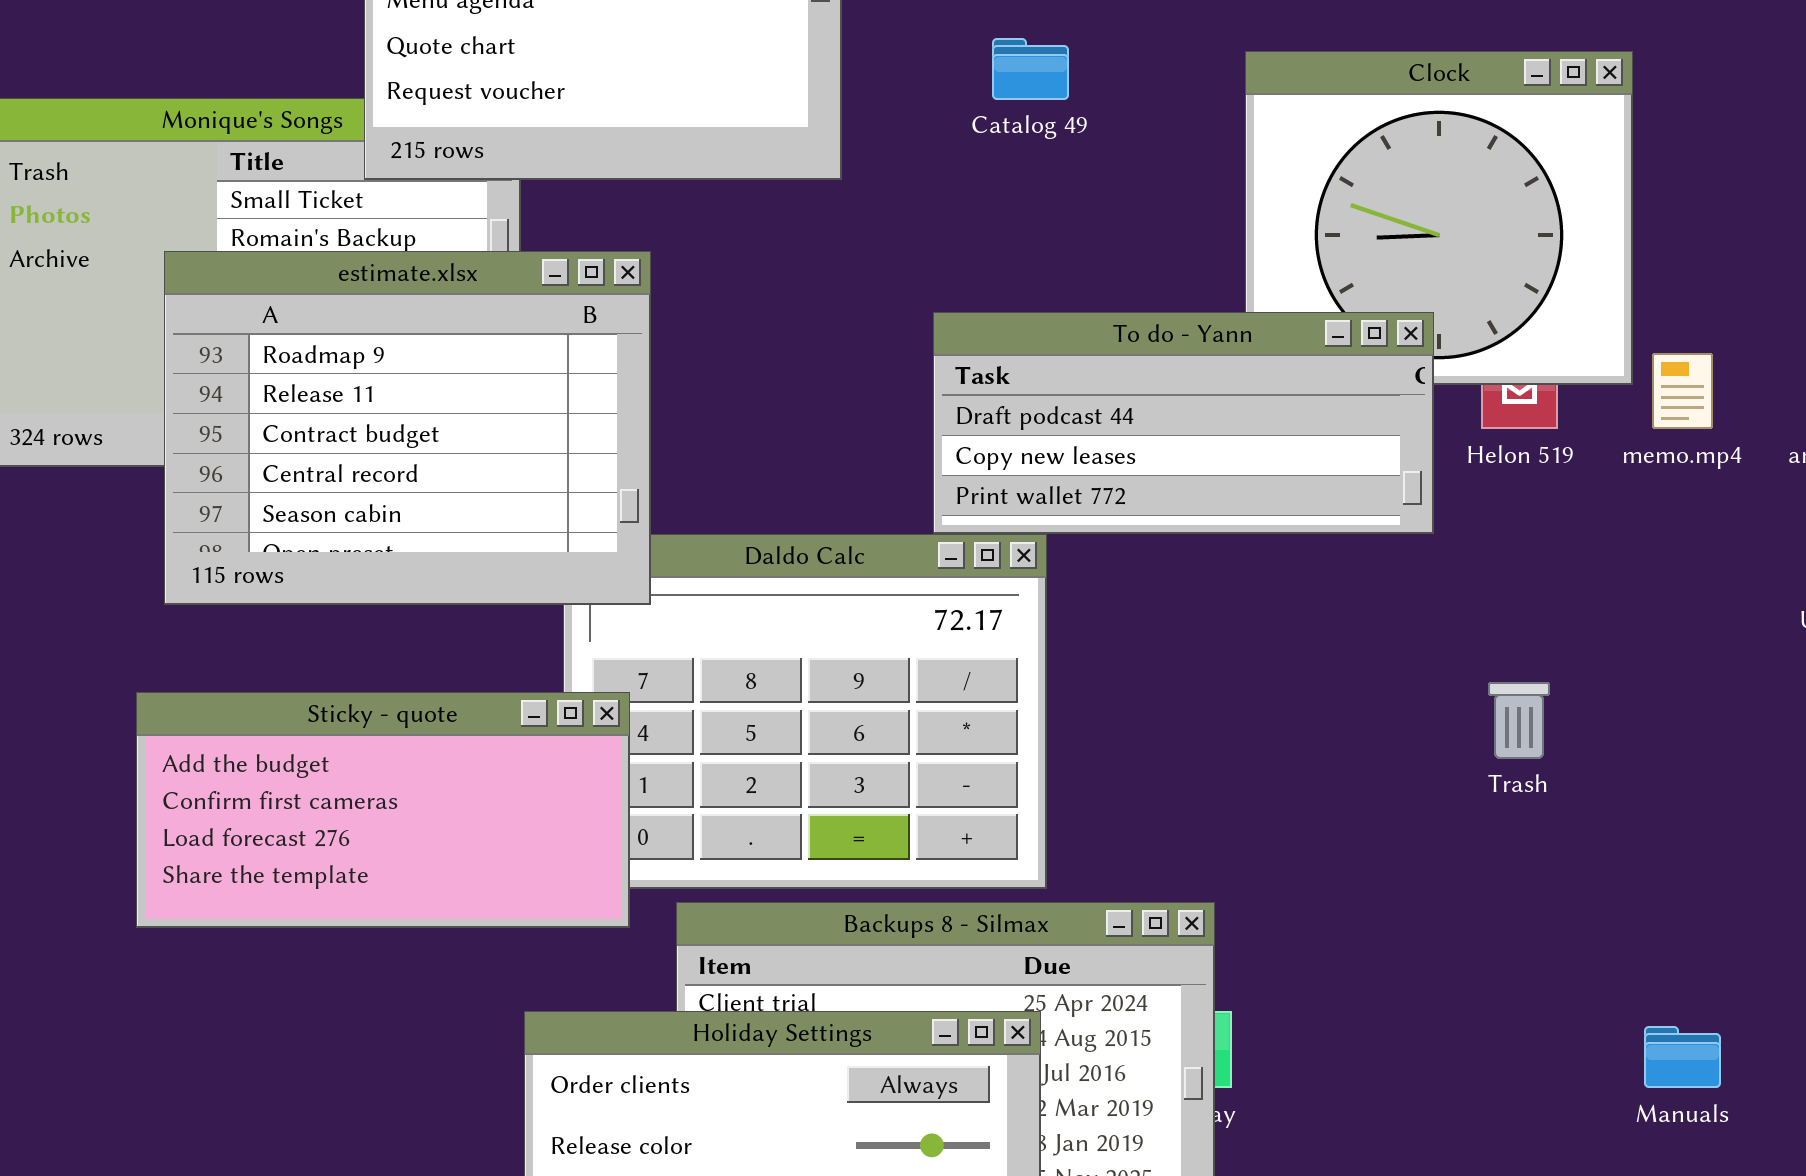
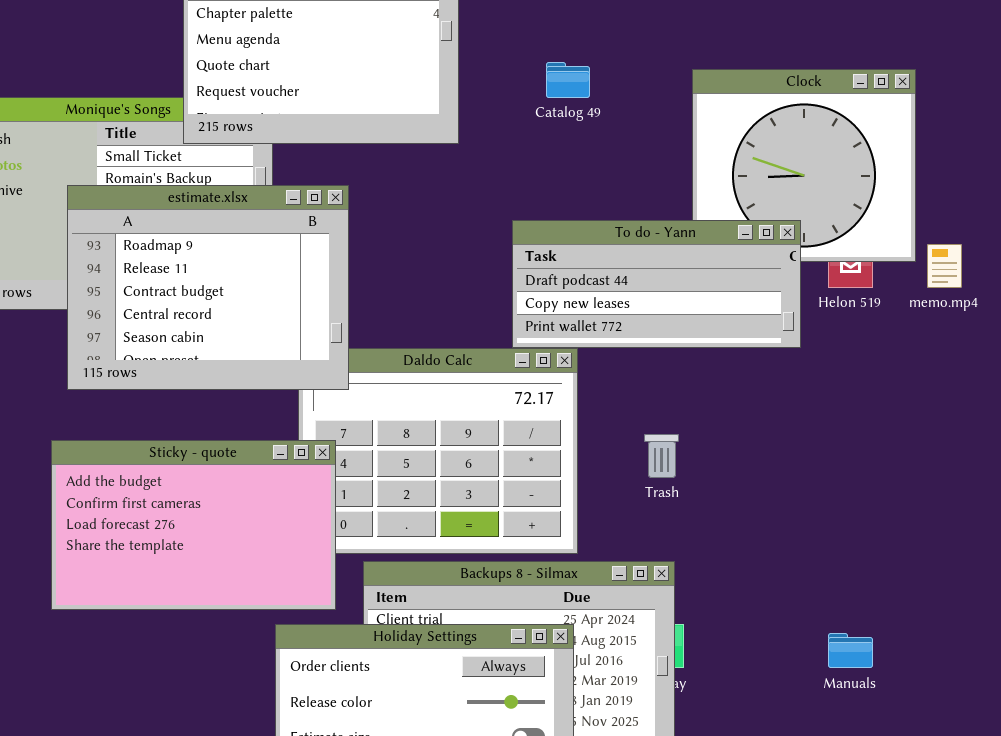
Trash: [1488,682,1550,759] -> [644,434,679,478], moved
Sticky - quote: [136,692,630,928] -> [51,440,336,610], resized
Manuals: [1644,1026,1721,1088] -> [828,633,873,668], moved

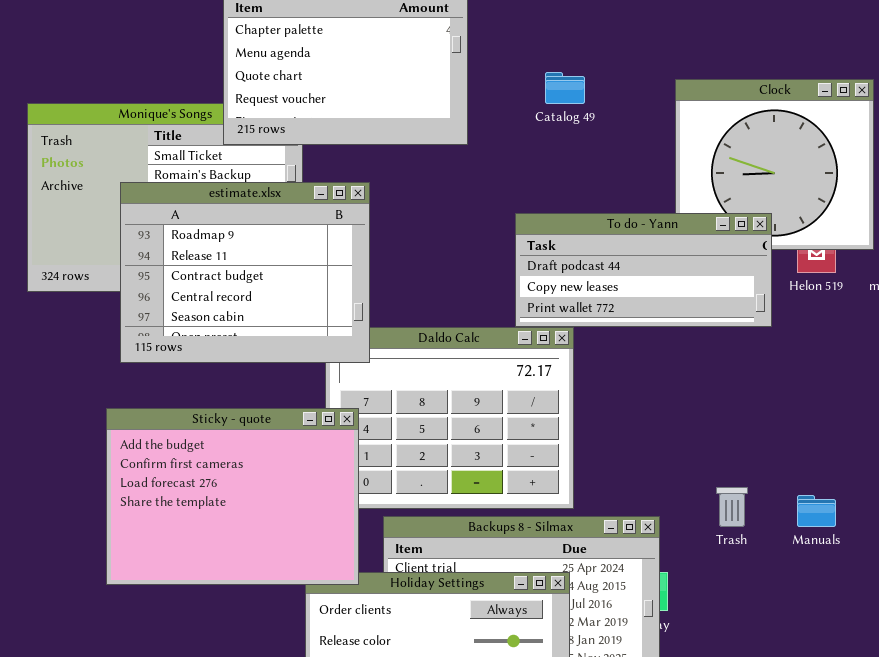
Trash: [644,434,679,478] -> [716,487,748,527], moved
Sticky - quote: [51,440,336,610] -> [106,408,359,585], resized
Manuals: [828,633,873,668] -> [797,495,836,527], moved

